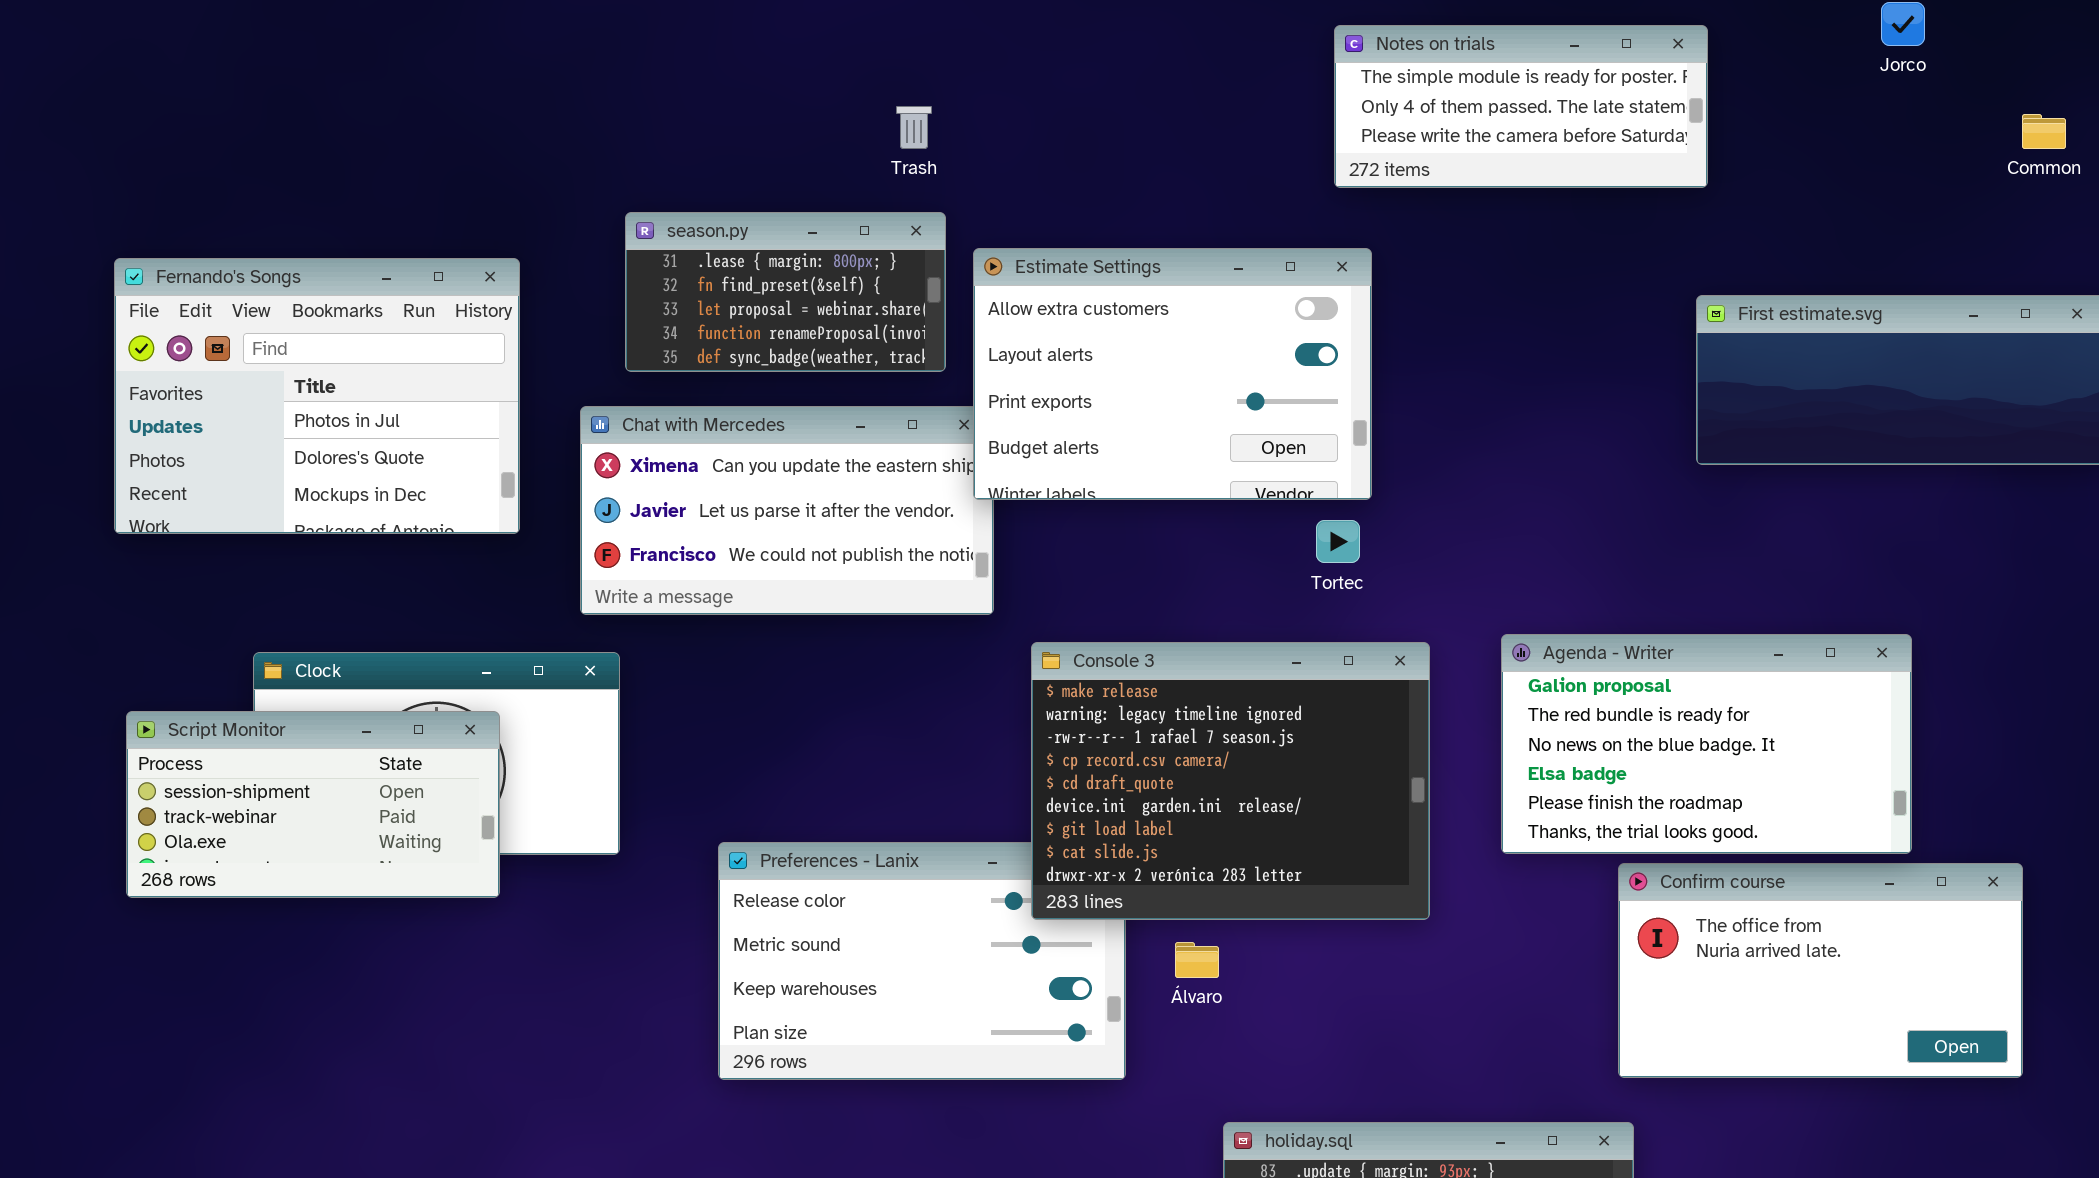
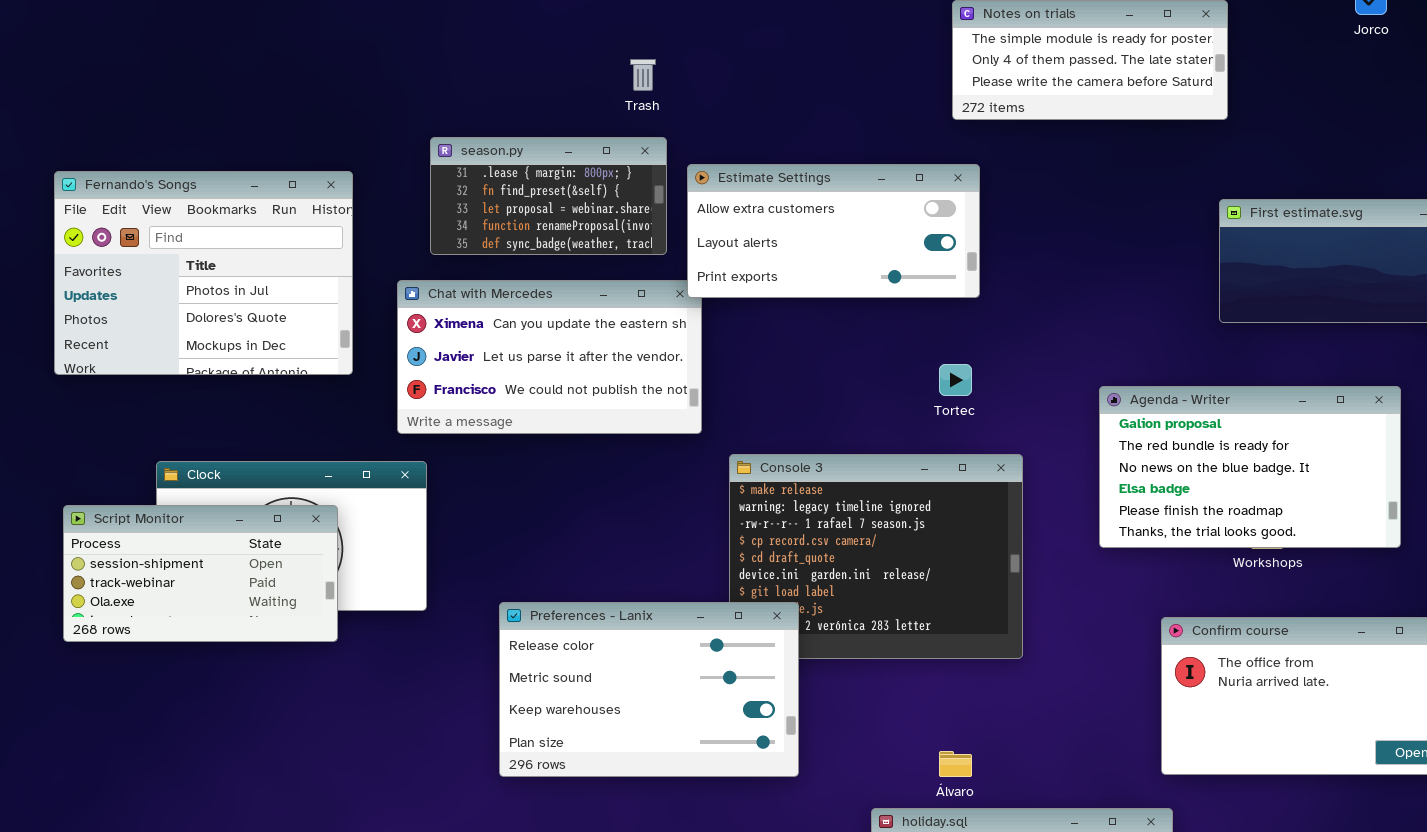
Estimate Settings: [973,248,1372,500] -> [687,164,980,298], resized
Agenda - Writer: [1501,634,1912,854] -> [1099,386,1401,548], moved
Preferences - Lanix: [718,842,1126,1080] -> [499,602,799,777], raised
Álvaro: [1175,942,1219,978] -> [939,751,972,777], moved

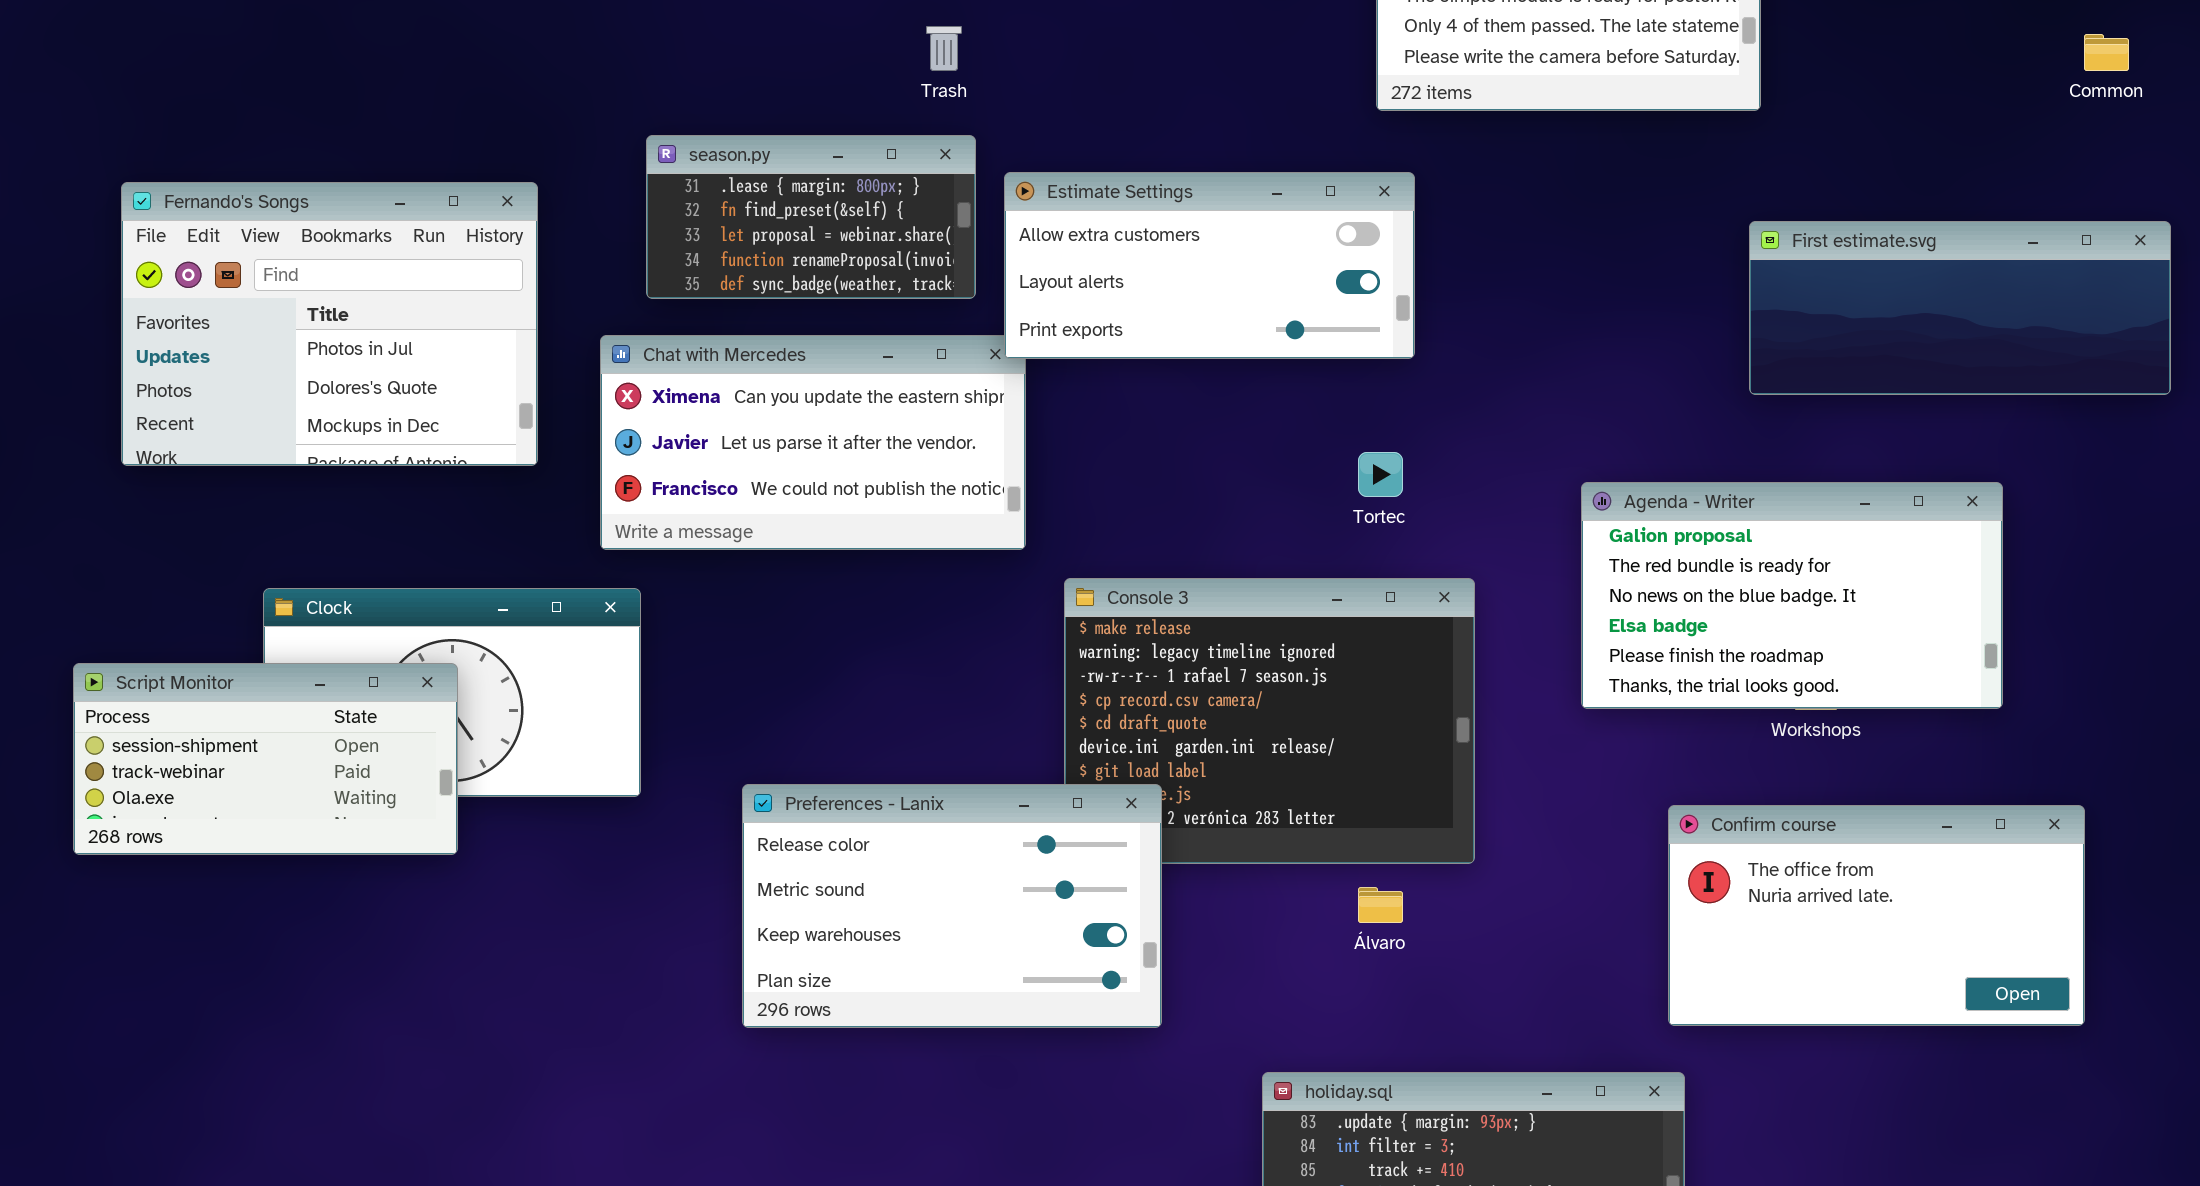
Script Monitor: [63,505,338,642] -> [73,663,458,855], moved
Álvaro: [939,751,972,777] -> [1358,887,1403,923], moved

